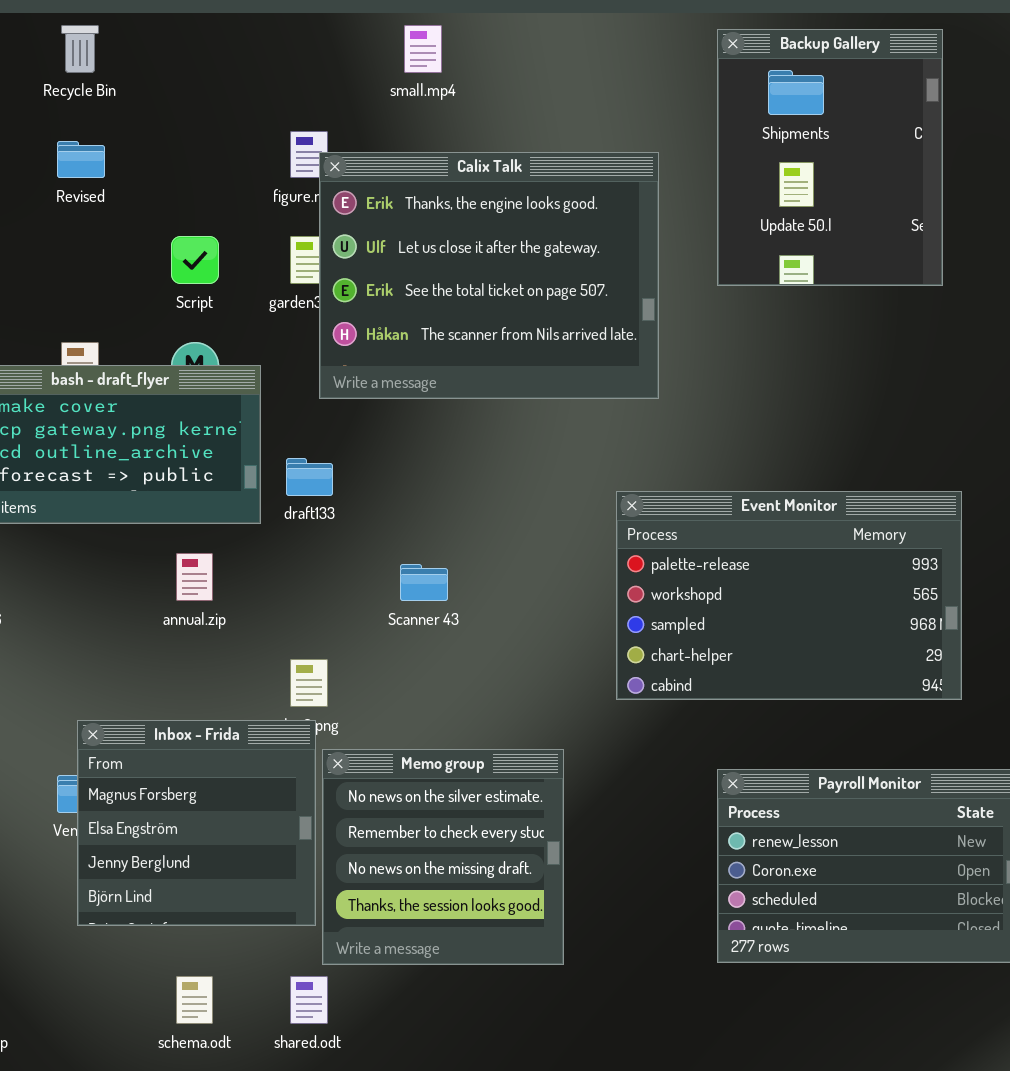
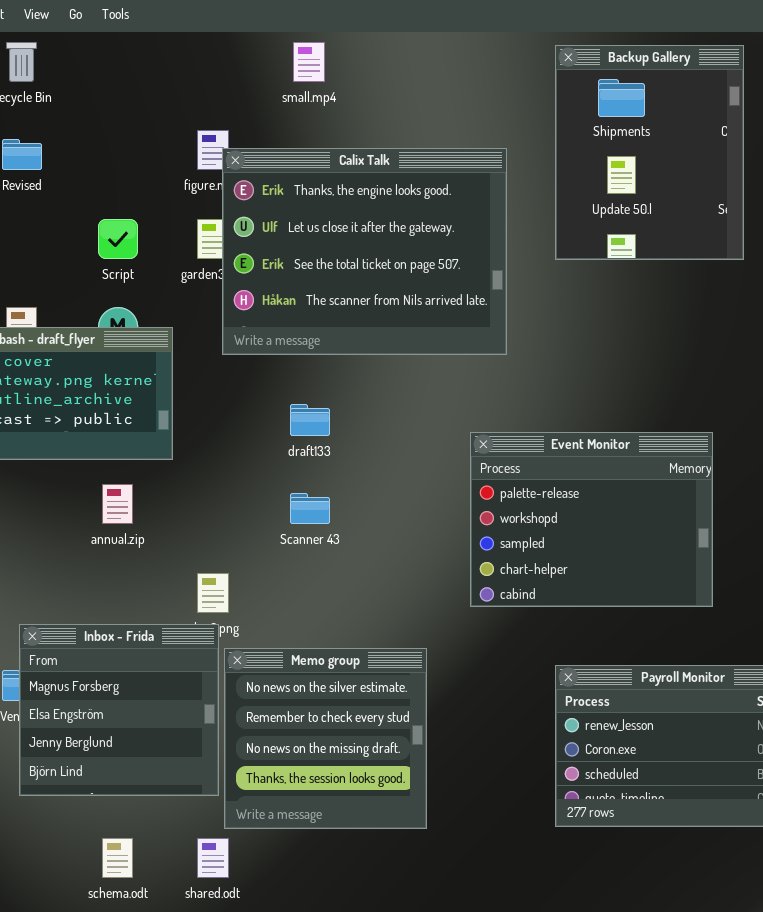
draft133: [286,458,333,496] -> [290,404,330,436], moved
Event Monitor: [616,491,962,700] -> [470,432,713,607], resized

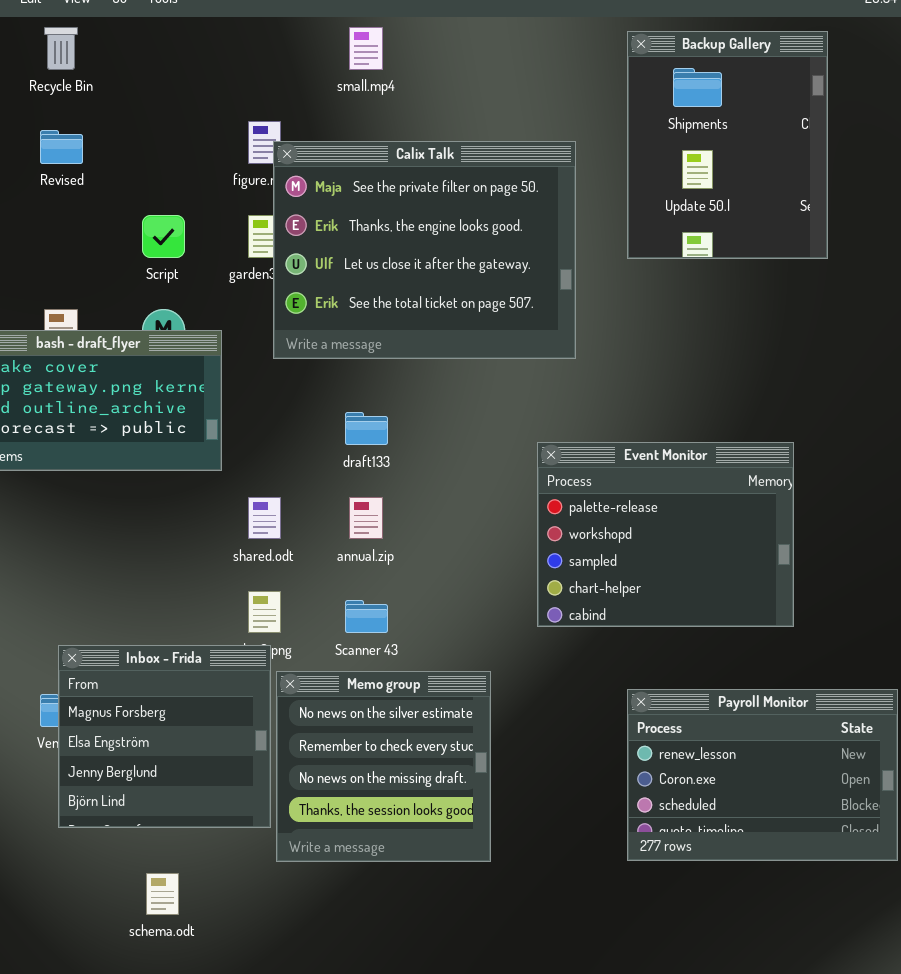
Calix Talk: [222,148,507,355] -> [273,141,576,359], scrolled up 1 row
annual.zip: [102,484,133,524] -> [349,497,383,539], moved
Scanner 43: [290,493,330,524] -> [345,600,388,633], moved
shared.odt: [197,838,229,878] -> [248,497,281,539], moved

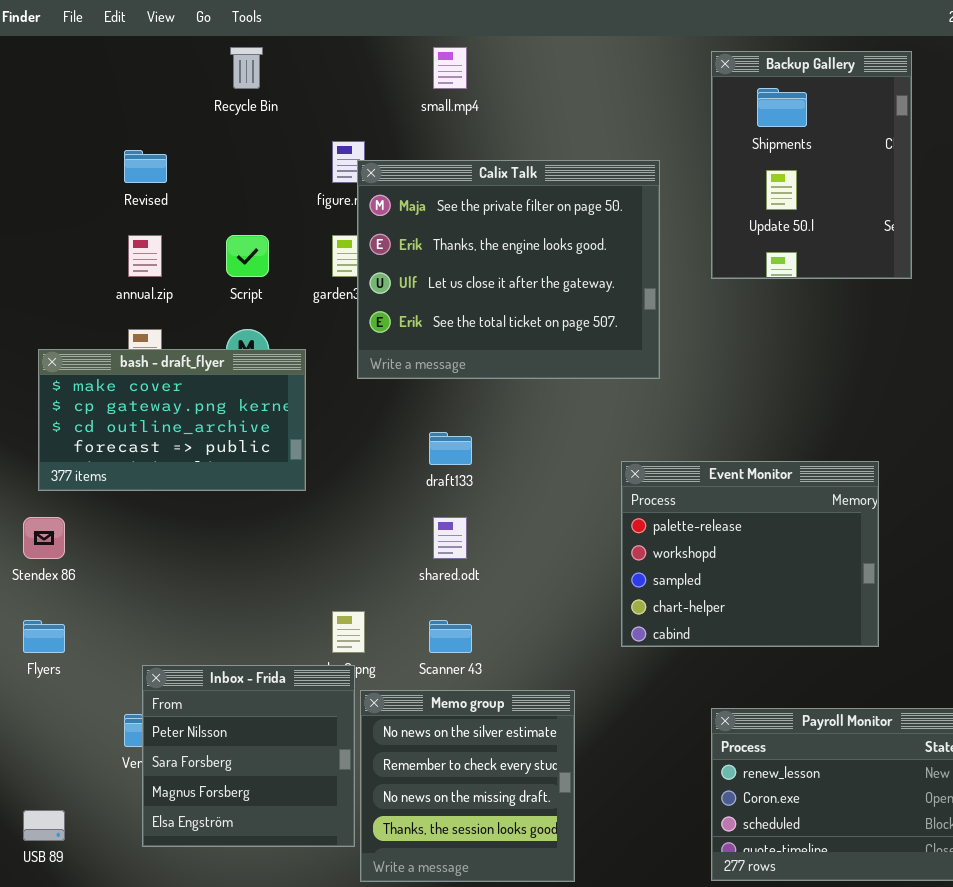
Recycle Bin: [44,27,78,70] -> [230,47,263,89], moved
shared.odt: [248,497,281,539] -> [433,517,467,559], moved
annual.zip: [349,497,383,539] -> [128,235,162,277], moved
Inbox - Frida: [58,645,271,828] -> [142,665,355,847], scrolled up 2 rows

